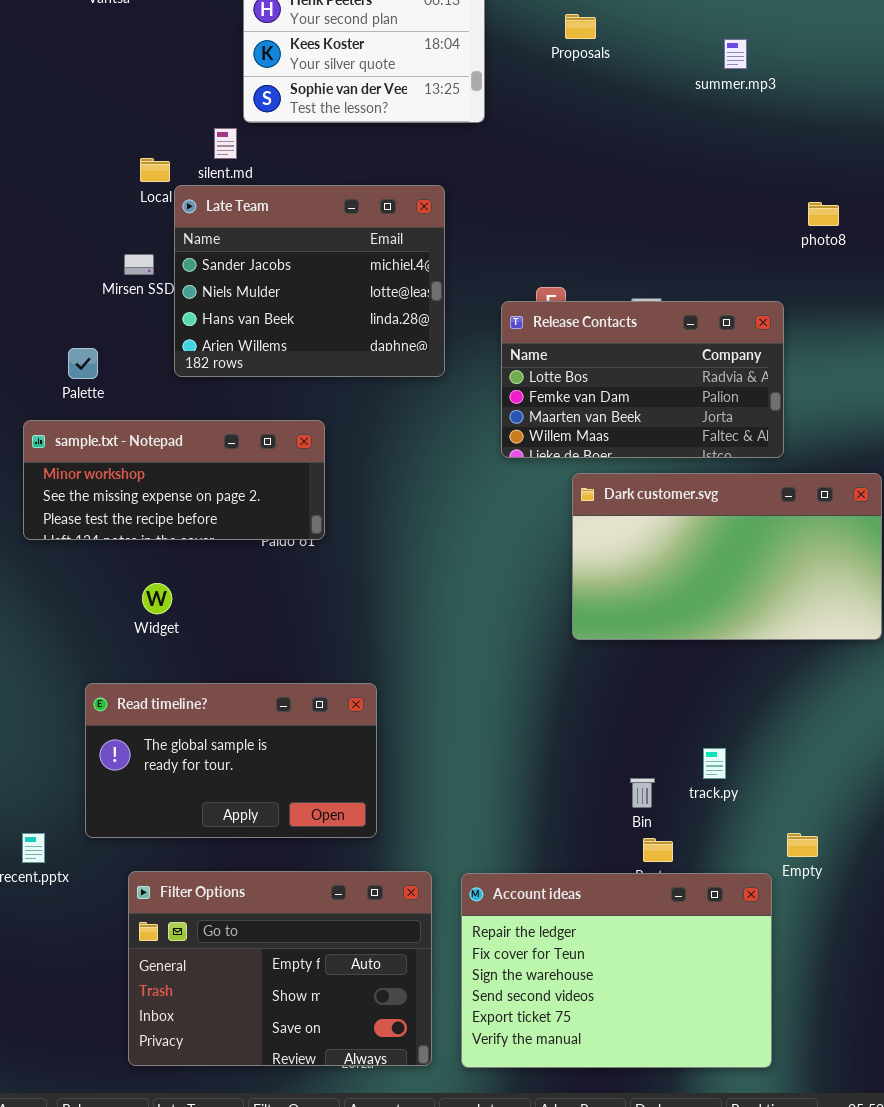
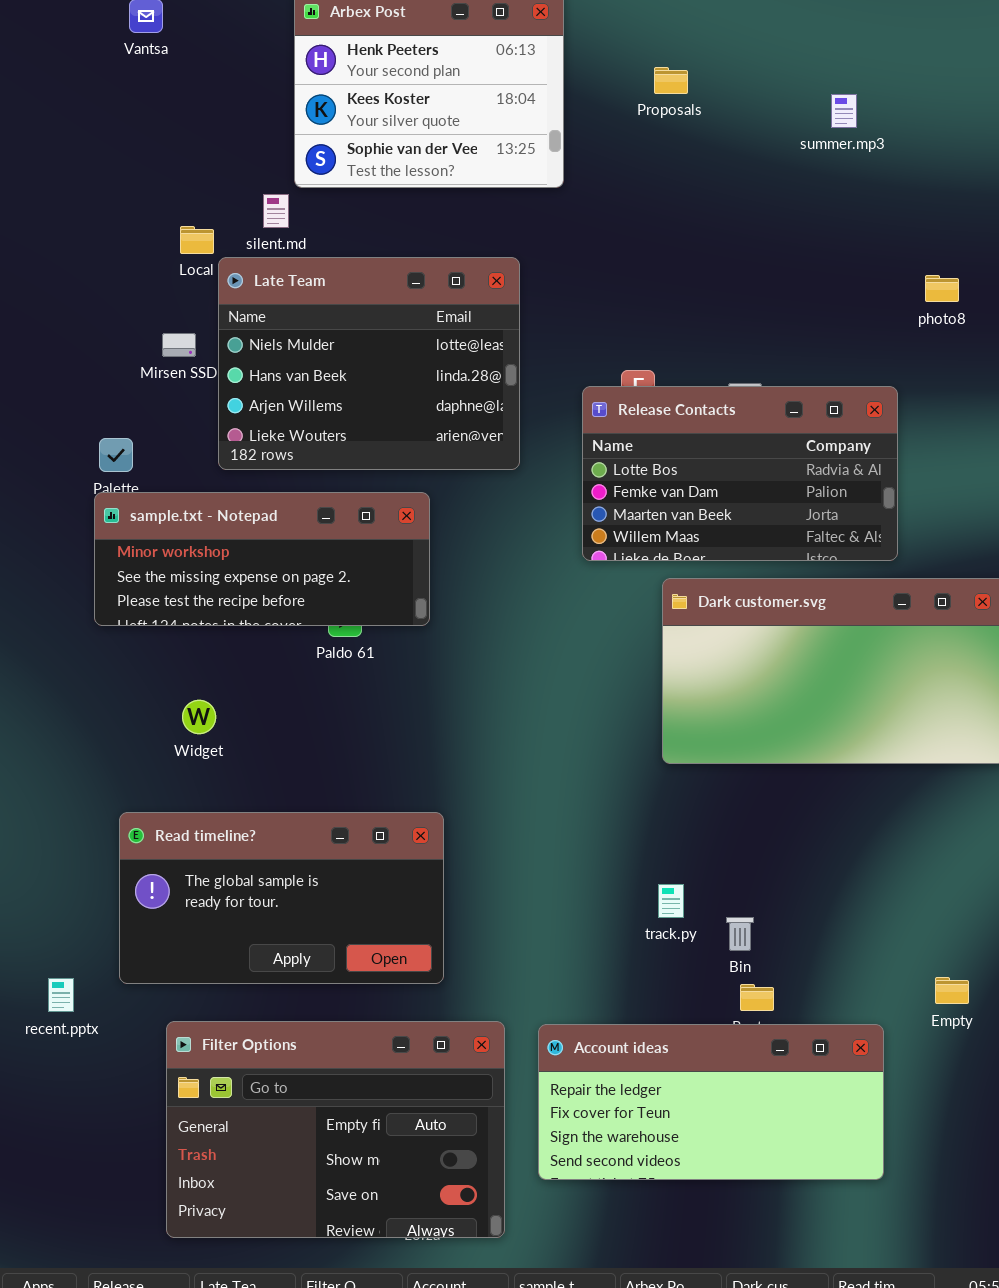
Late Team: [174,185,445,377] -> [218,257,520,470], scrolled down 1 row
sample.txt - Notepad: [23,420,325,540] -> [94,492,430,626], moved
track.py: [703,748,726,779] -> [658,884,684,918], moved
Empty: [787,833,818,857] -> [935,977,969,1004], moved
Account ideas: [461,873,772,1068] -> [538,1024,884,1180], resized

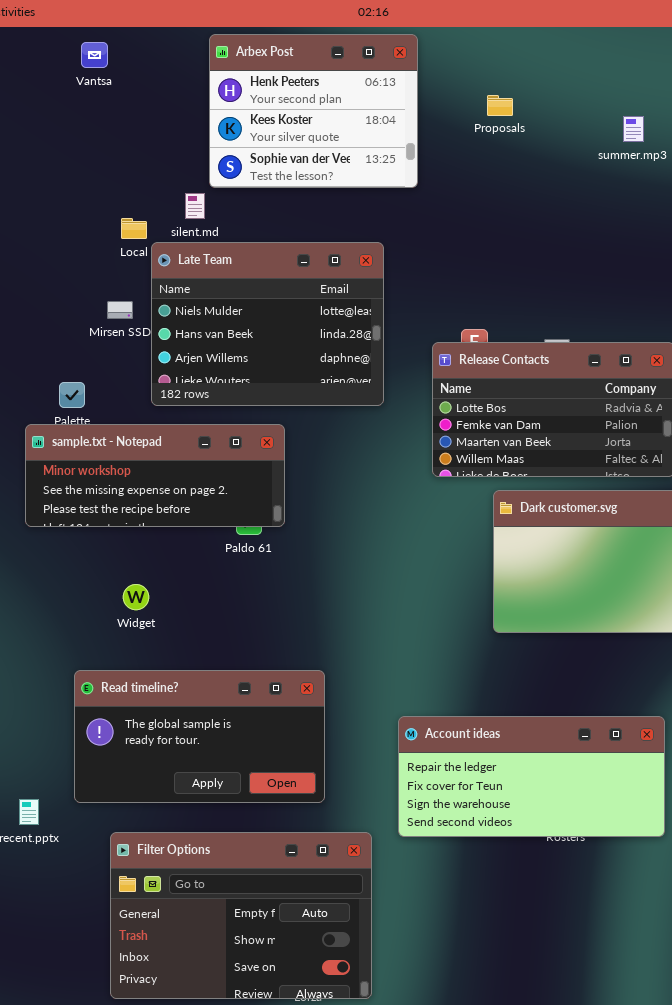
sample.txt - Notepad: [94,492,430,626] -> [25,424,285,527], moved
Account ideas: [538,1024,884,1180] -> [398,716,665,837], moved

